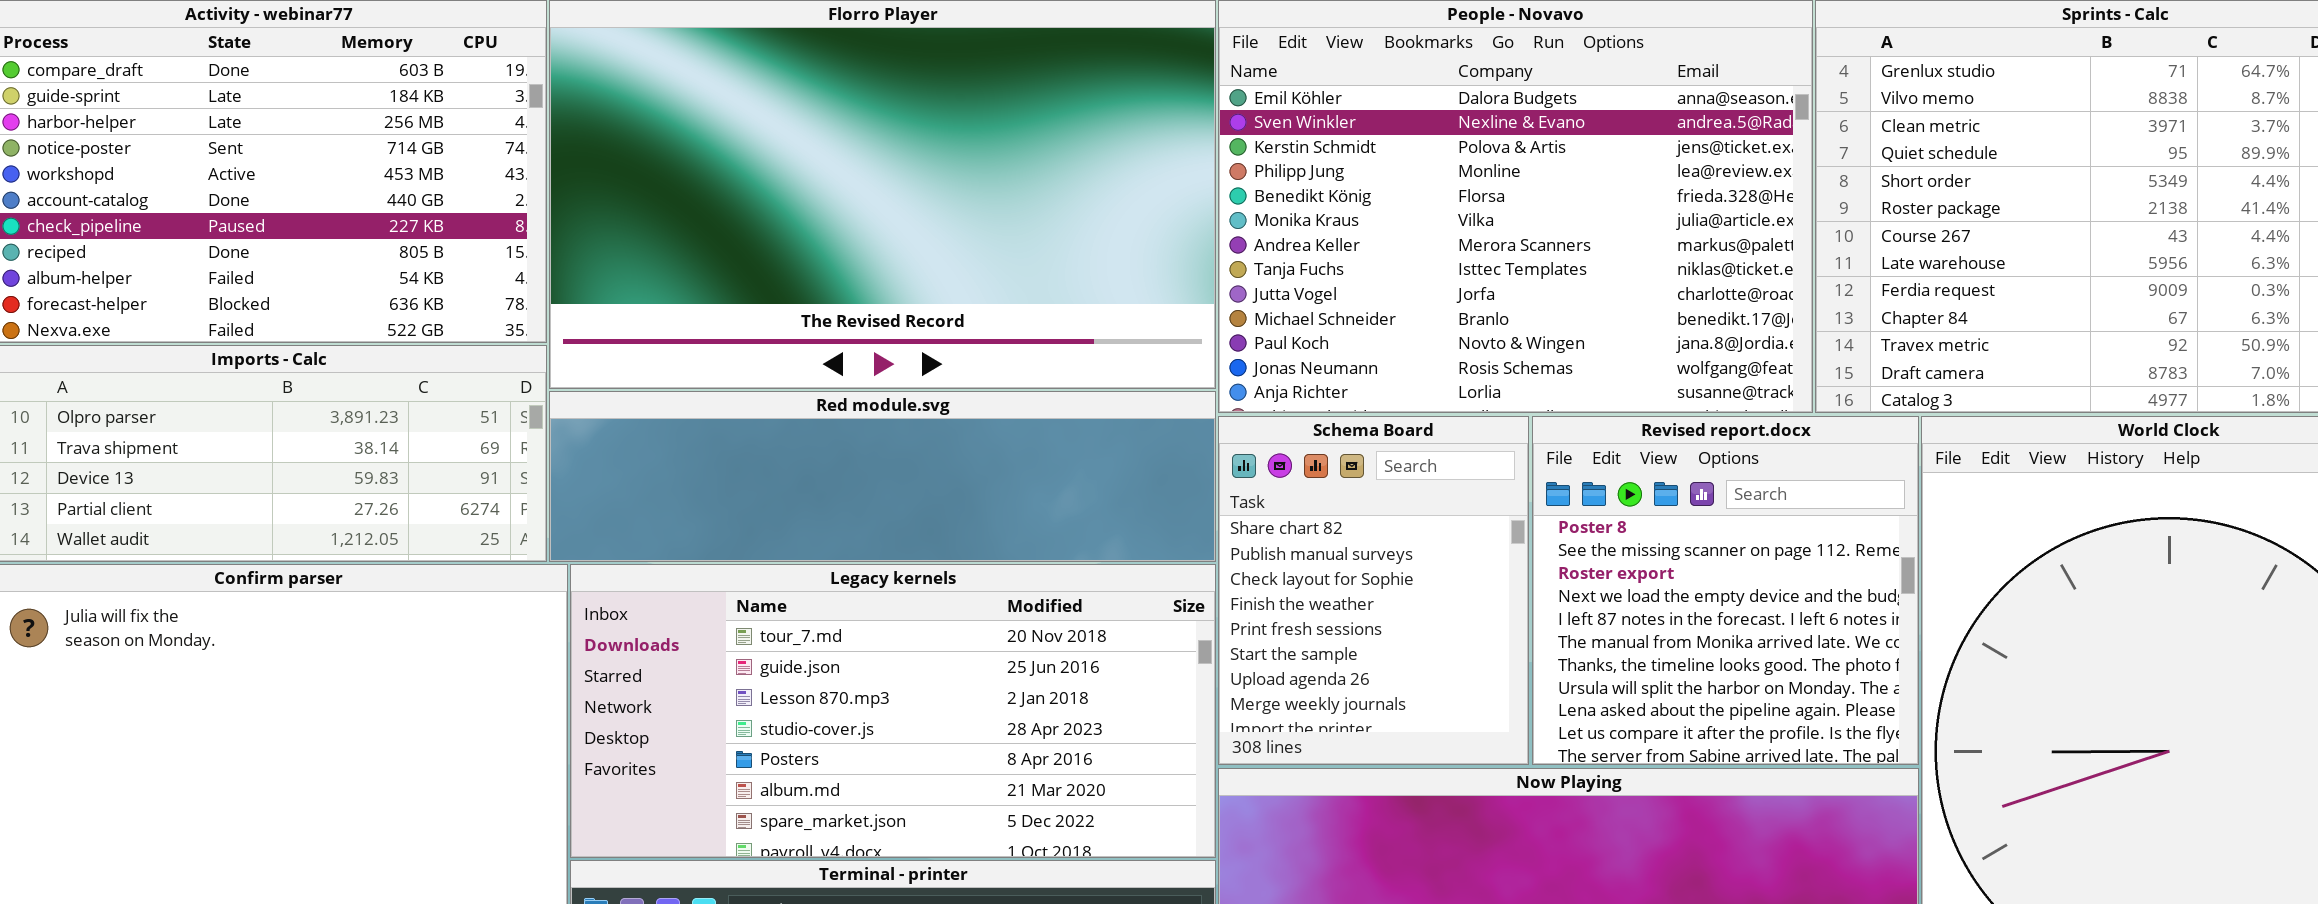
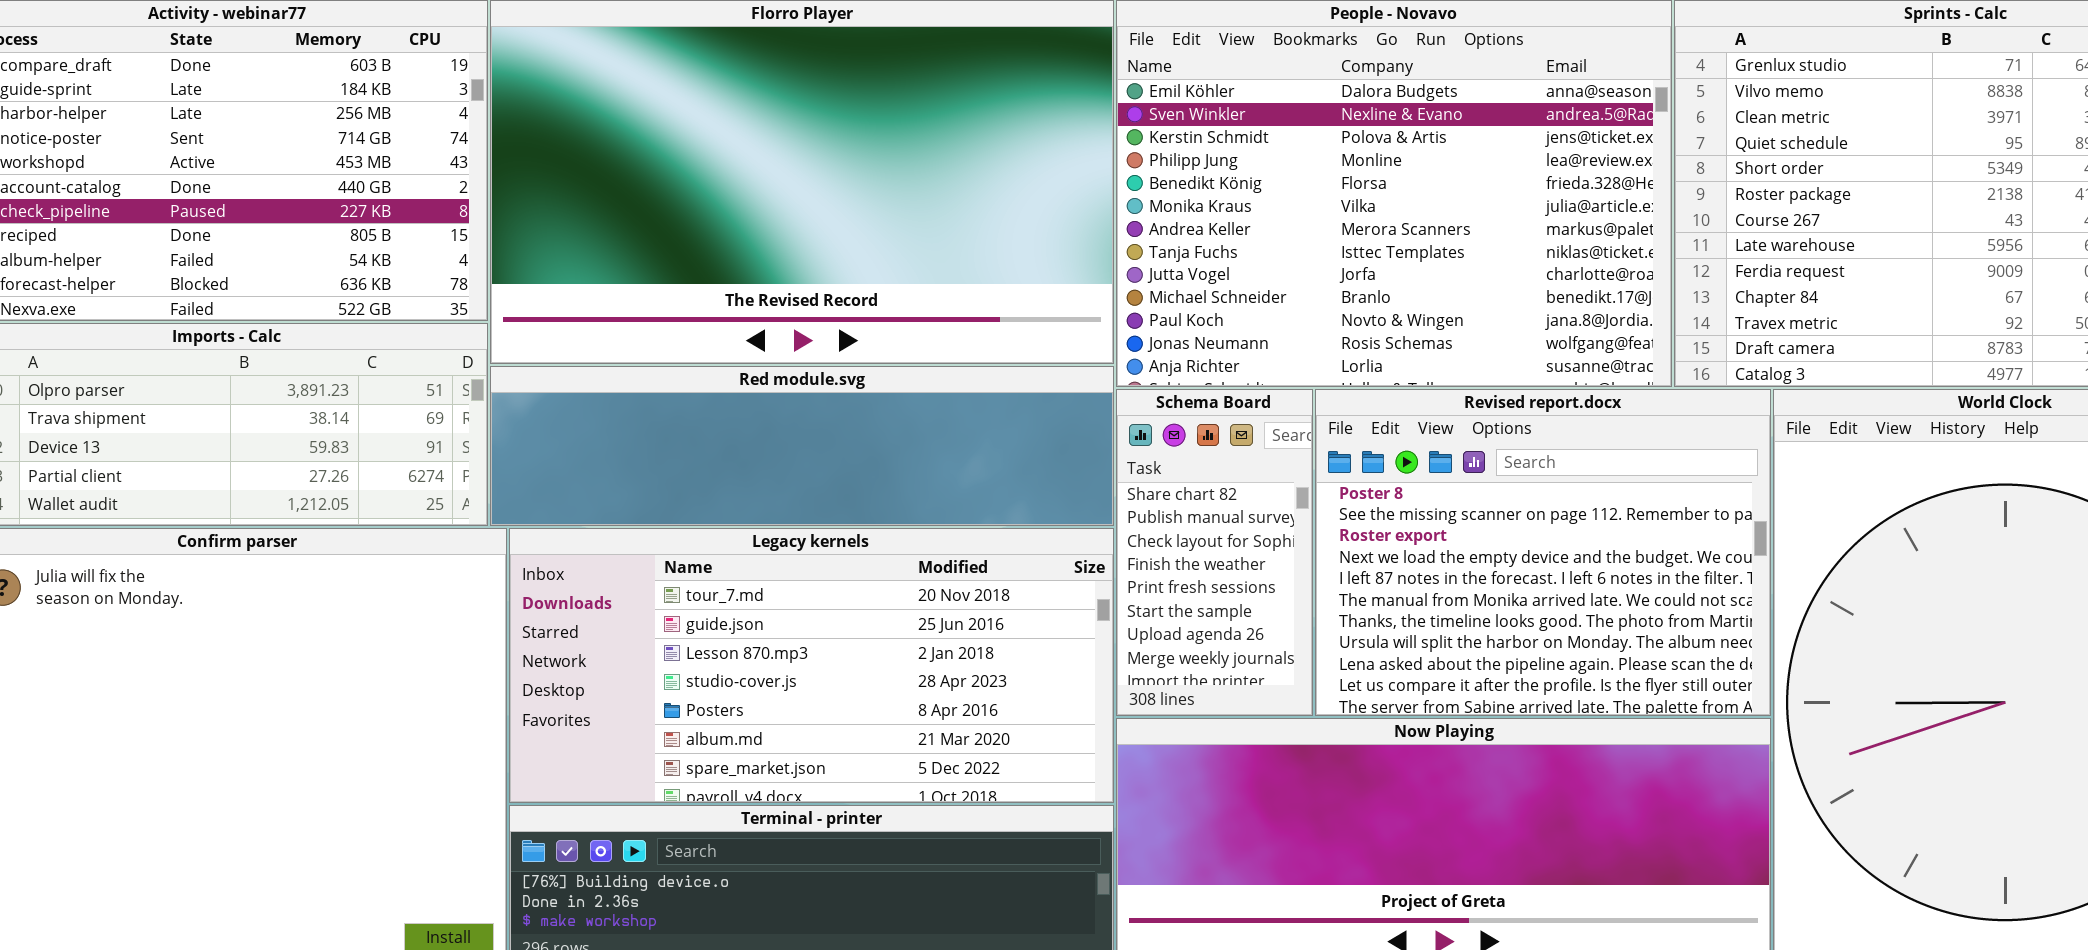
Schema Board: [1218,416,1529,765] -> [1116,389,1313,716], resized
Revised report.docx: [1532,416,1919,765] -> [1315,389,1771,716], resized

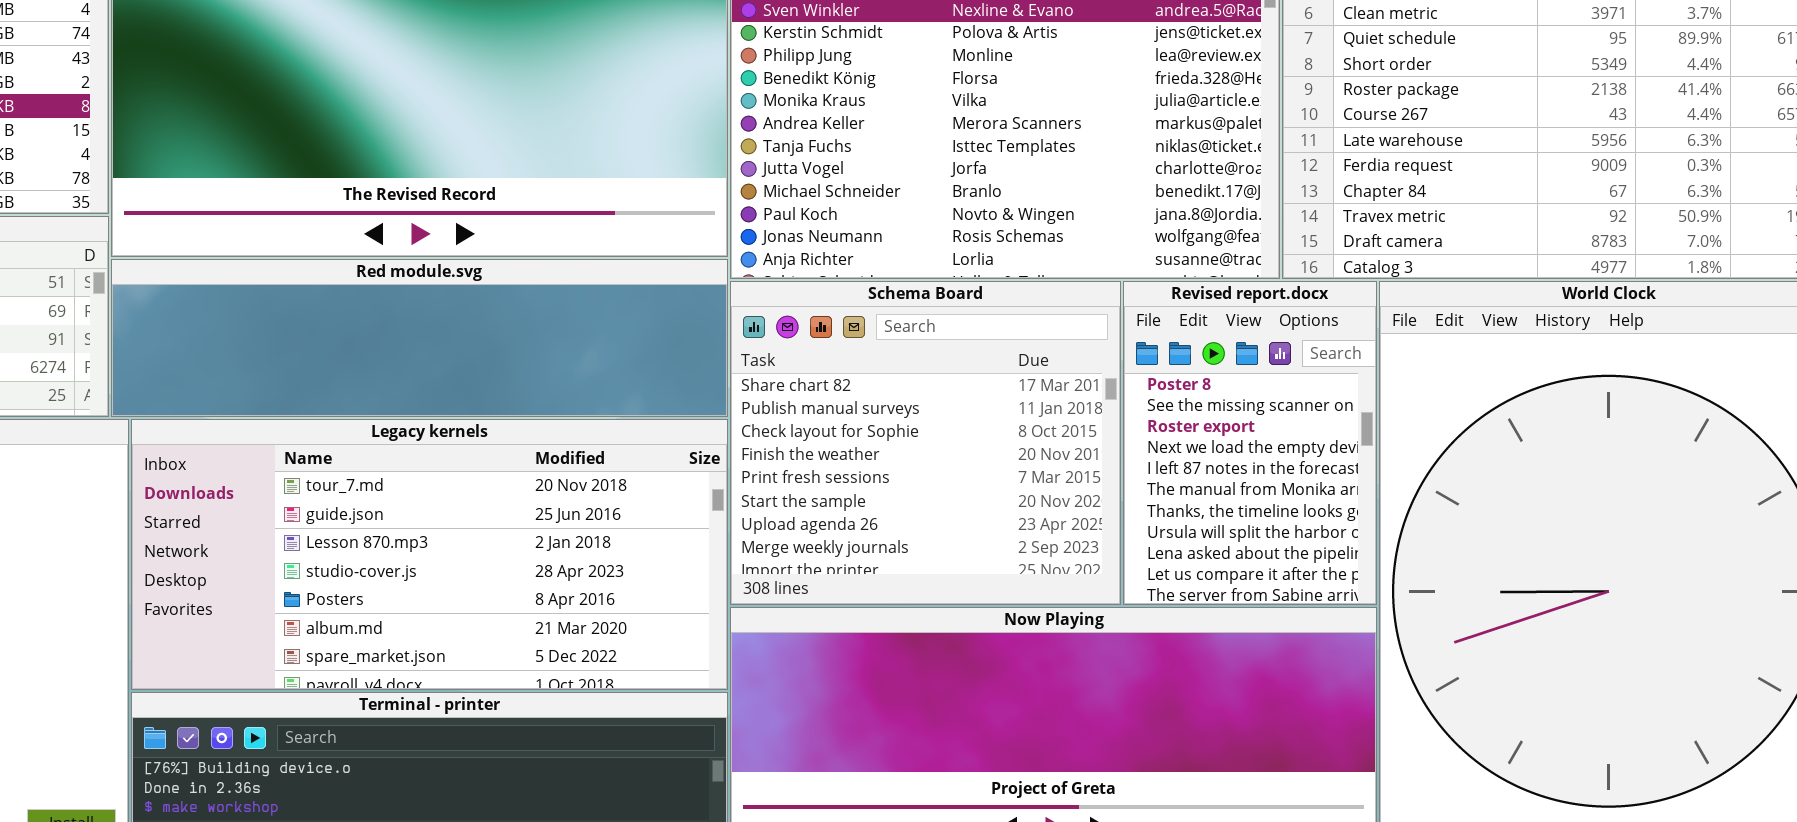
Schema Board: [1116,389,1313,716] -> [730,281,1121,605], resized
Revised report.docx: [1315,389,1771,716] -> [1123,281,1377,605], resized

